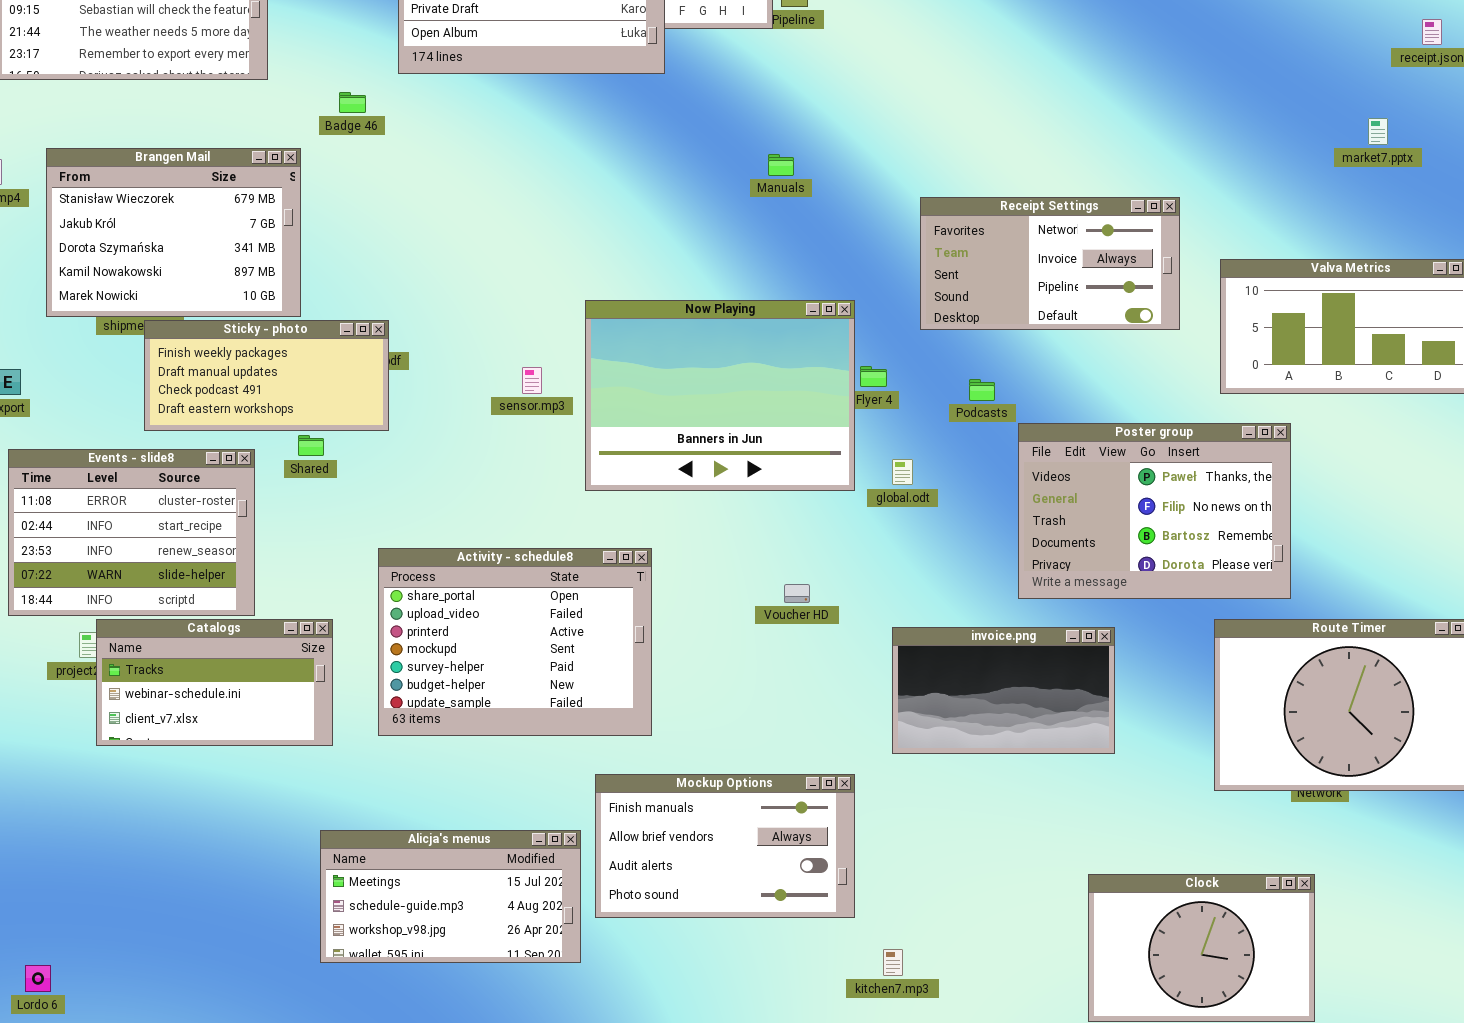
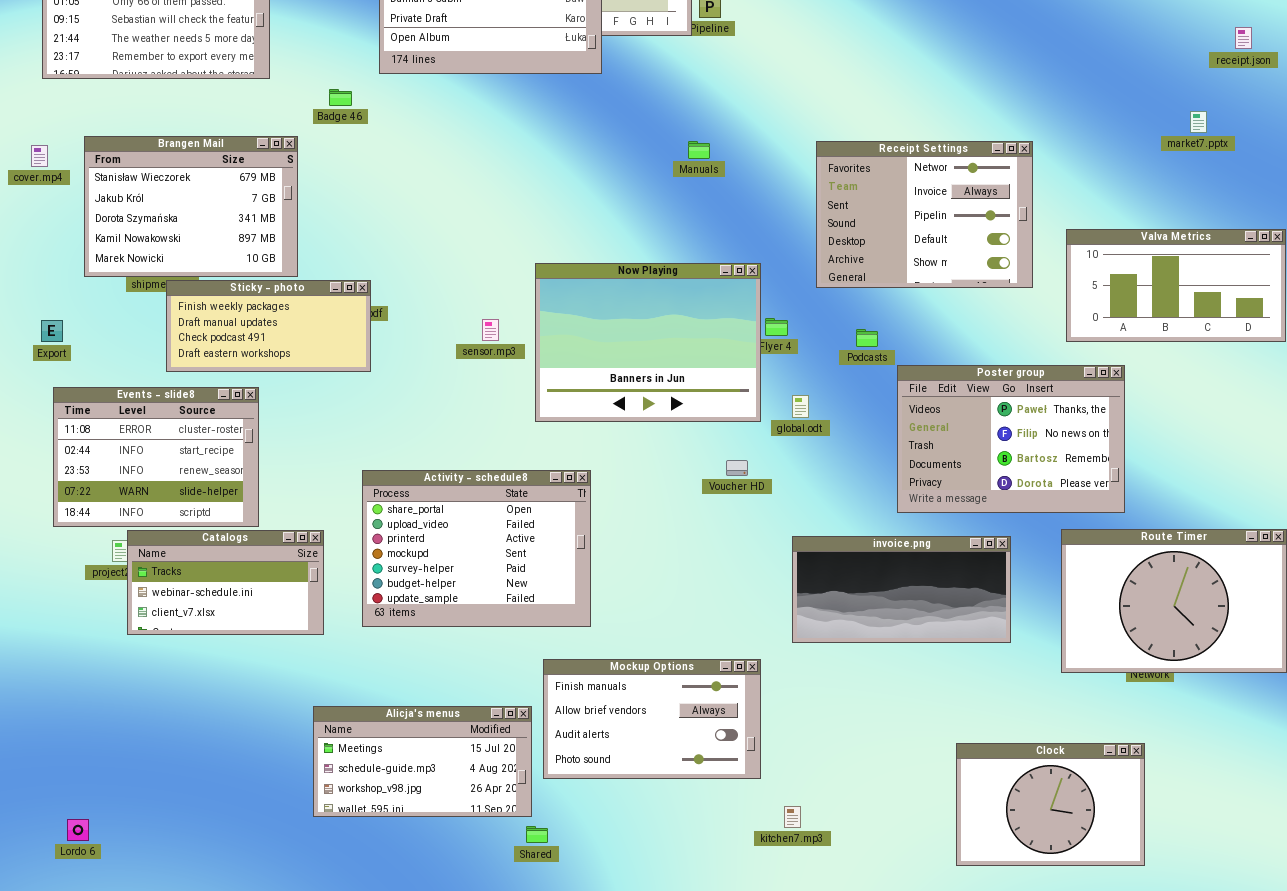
Receipt Settings: [920,197,1180,330] -> [816,141,1033,288], resized
Shared: [298,435,324,456] -> [526,826,548,843], moved
Voucher HD: [784,584,810,603] -> [726,460,748,476], moved
invoice.png: [892,627,1115,754] -> [792,536,1011,643], resized

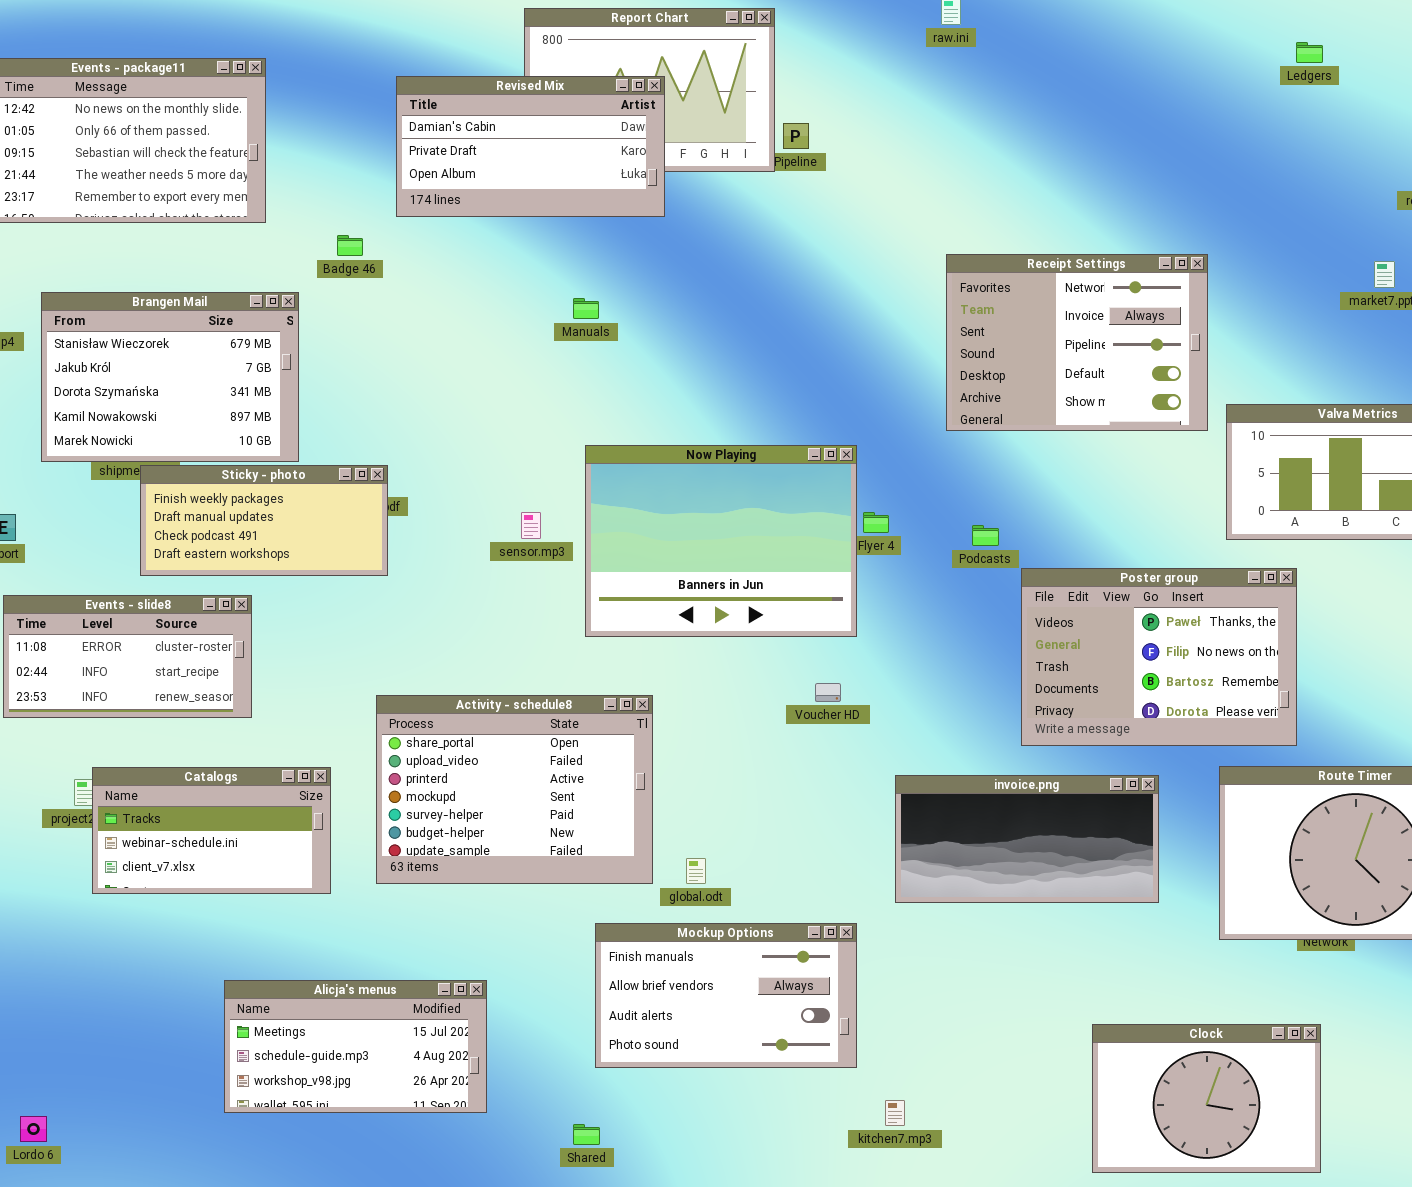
Manuals: [688,141,710,159] -> [573,298,599,319], moved
Receipt Settings: [816,141,1033,288] -> [946,254,1208,431], moved
Events - slide8: [53,387,259,527] -> [3,595,252,718], resized
global.odt: [792,395,809,418] -> [686,858,706,884], moved
Alicja's menus: [313,706,532,817] -> [224,980,487,1113], moved

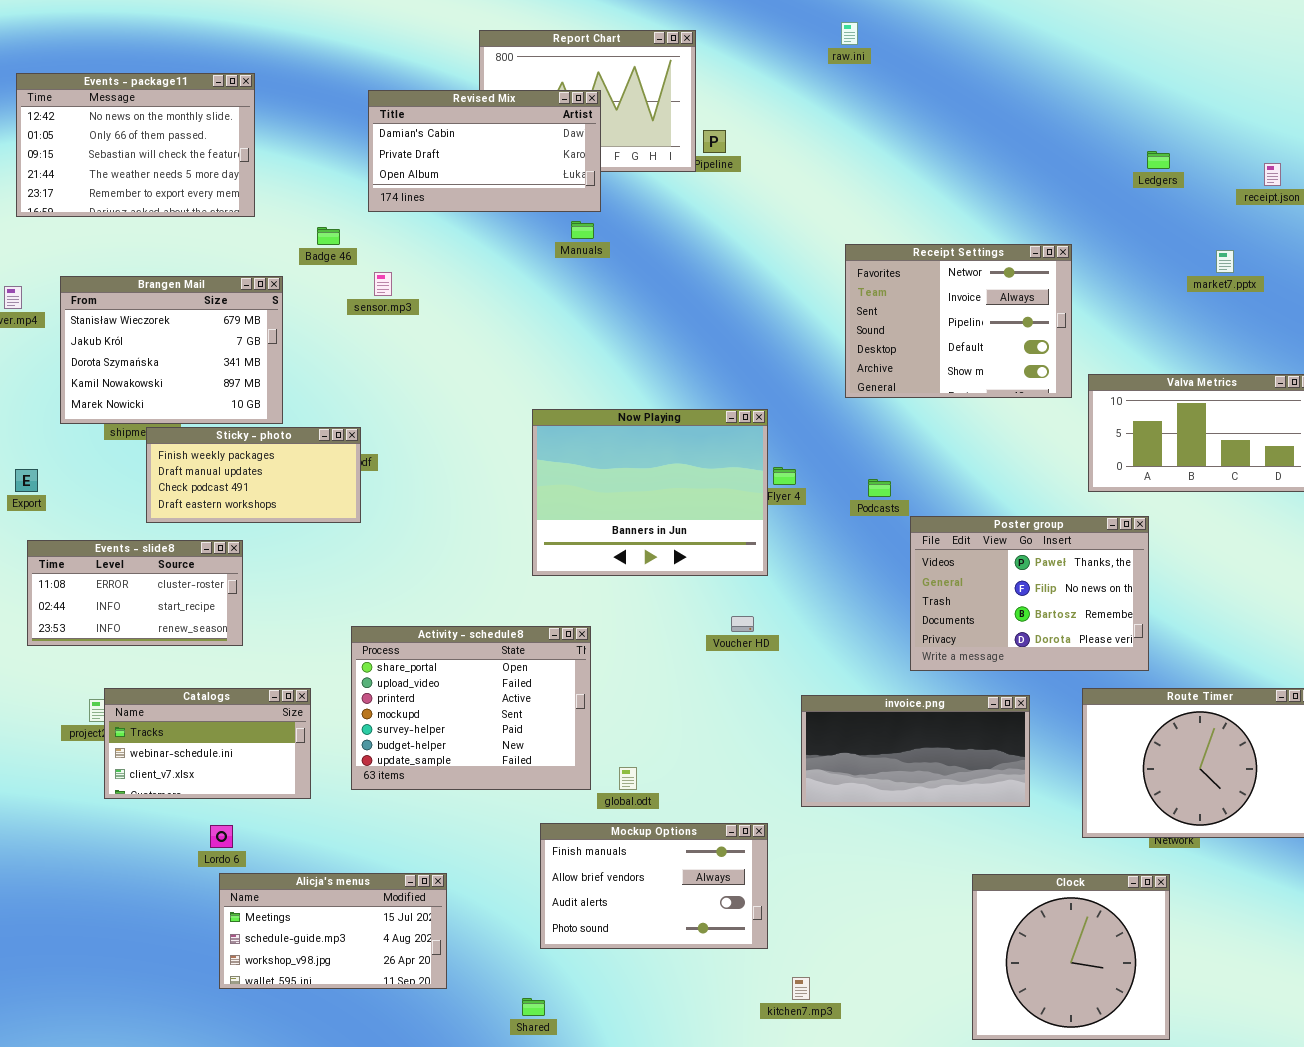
Ledgers: [1296,42,1323,63] -> [1147,151,1170,169], moved
Manuals: [573,298,599,319] -> [571,221,594,239], moved
sensor.mp3: [521,512,541,539] -> [374,272,392,296], moved
Clock: [1092,1024,1321,1173] -> [972,874,1170,1040], resized
Lordo 6: [20,1116,47,1142] -> [210,825,233,848], moved

